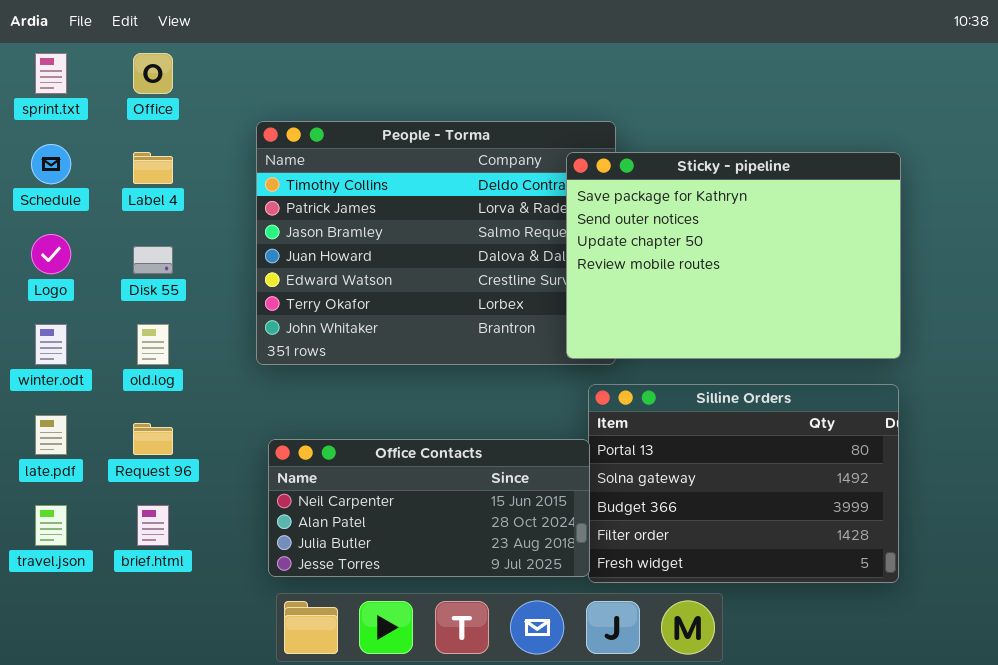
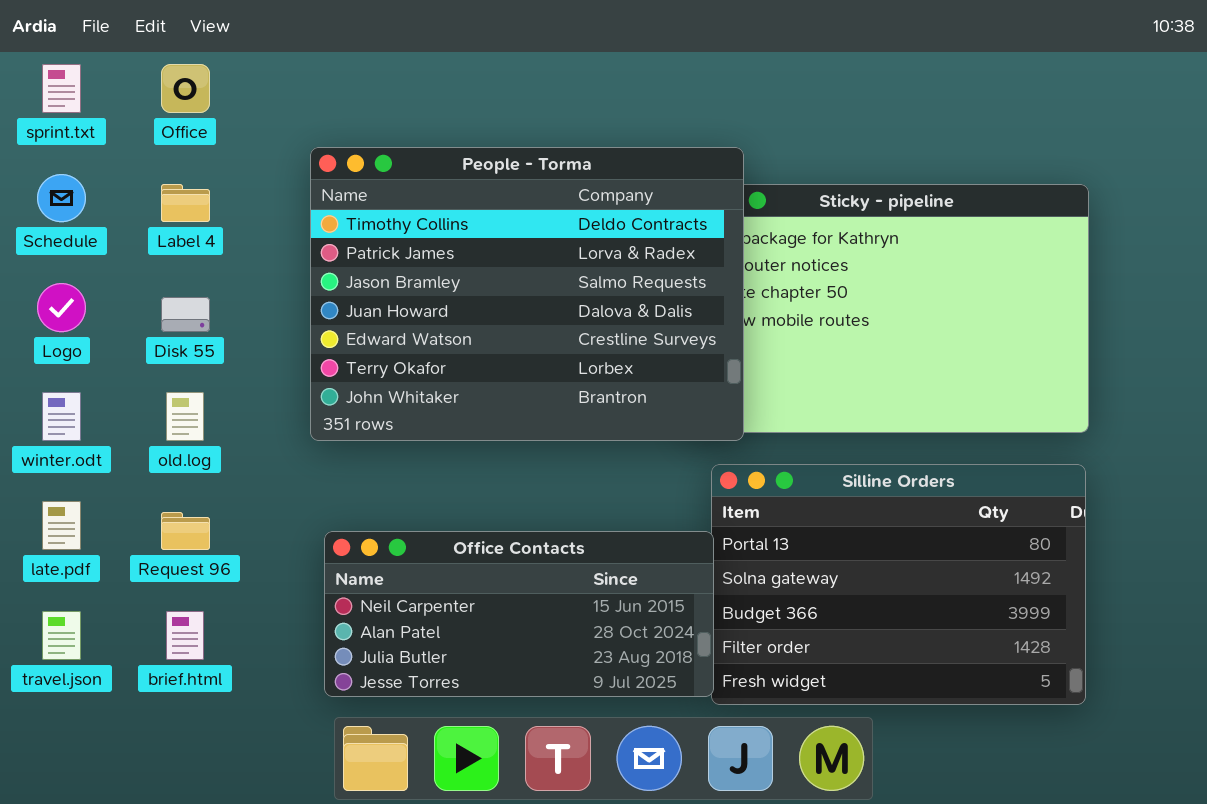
People - Torma: [256,121,616,365] -> [310,147,744,441], raised

